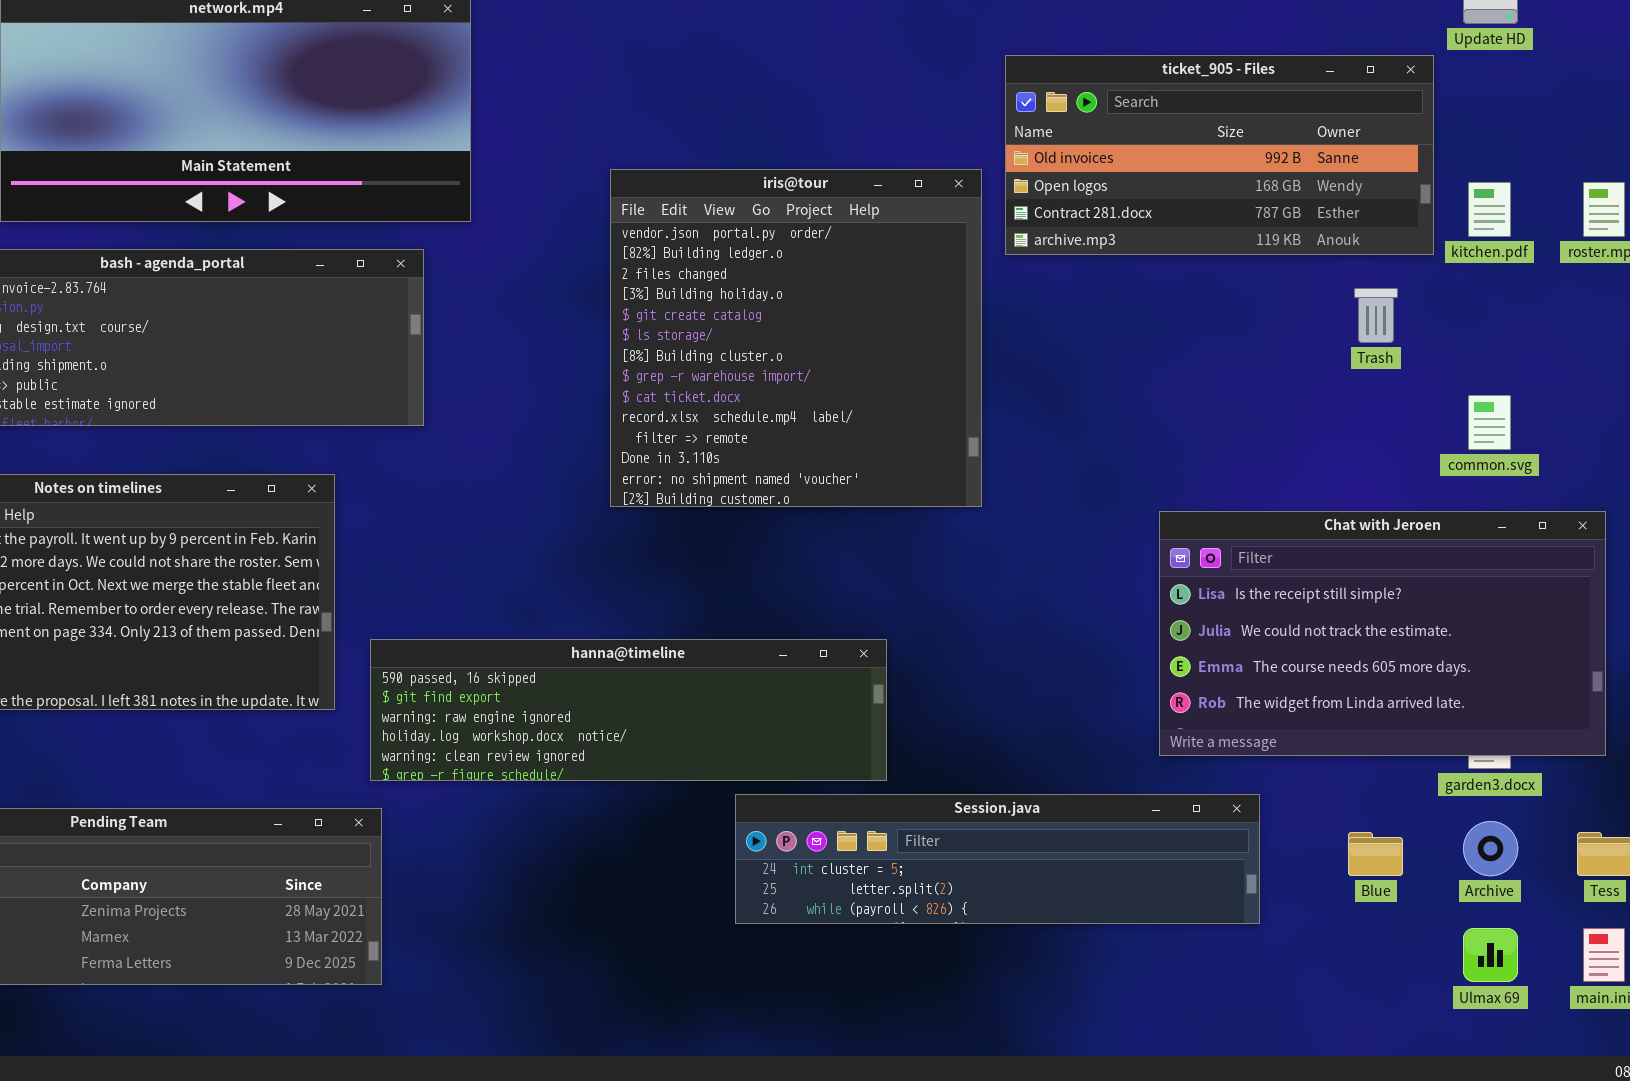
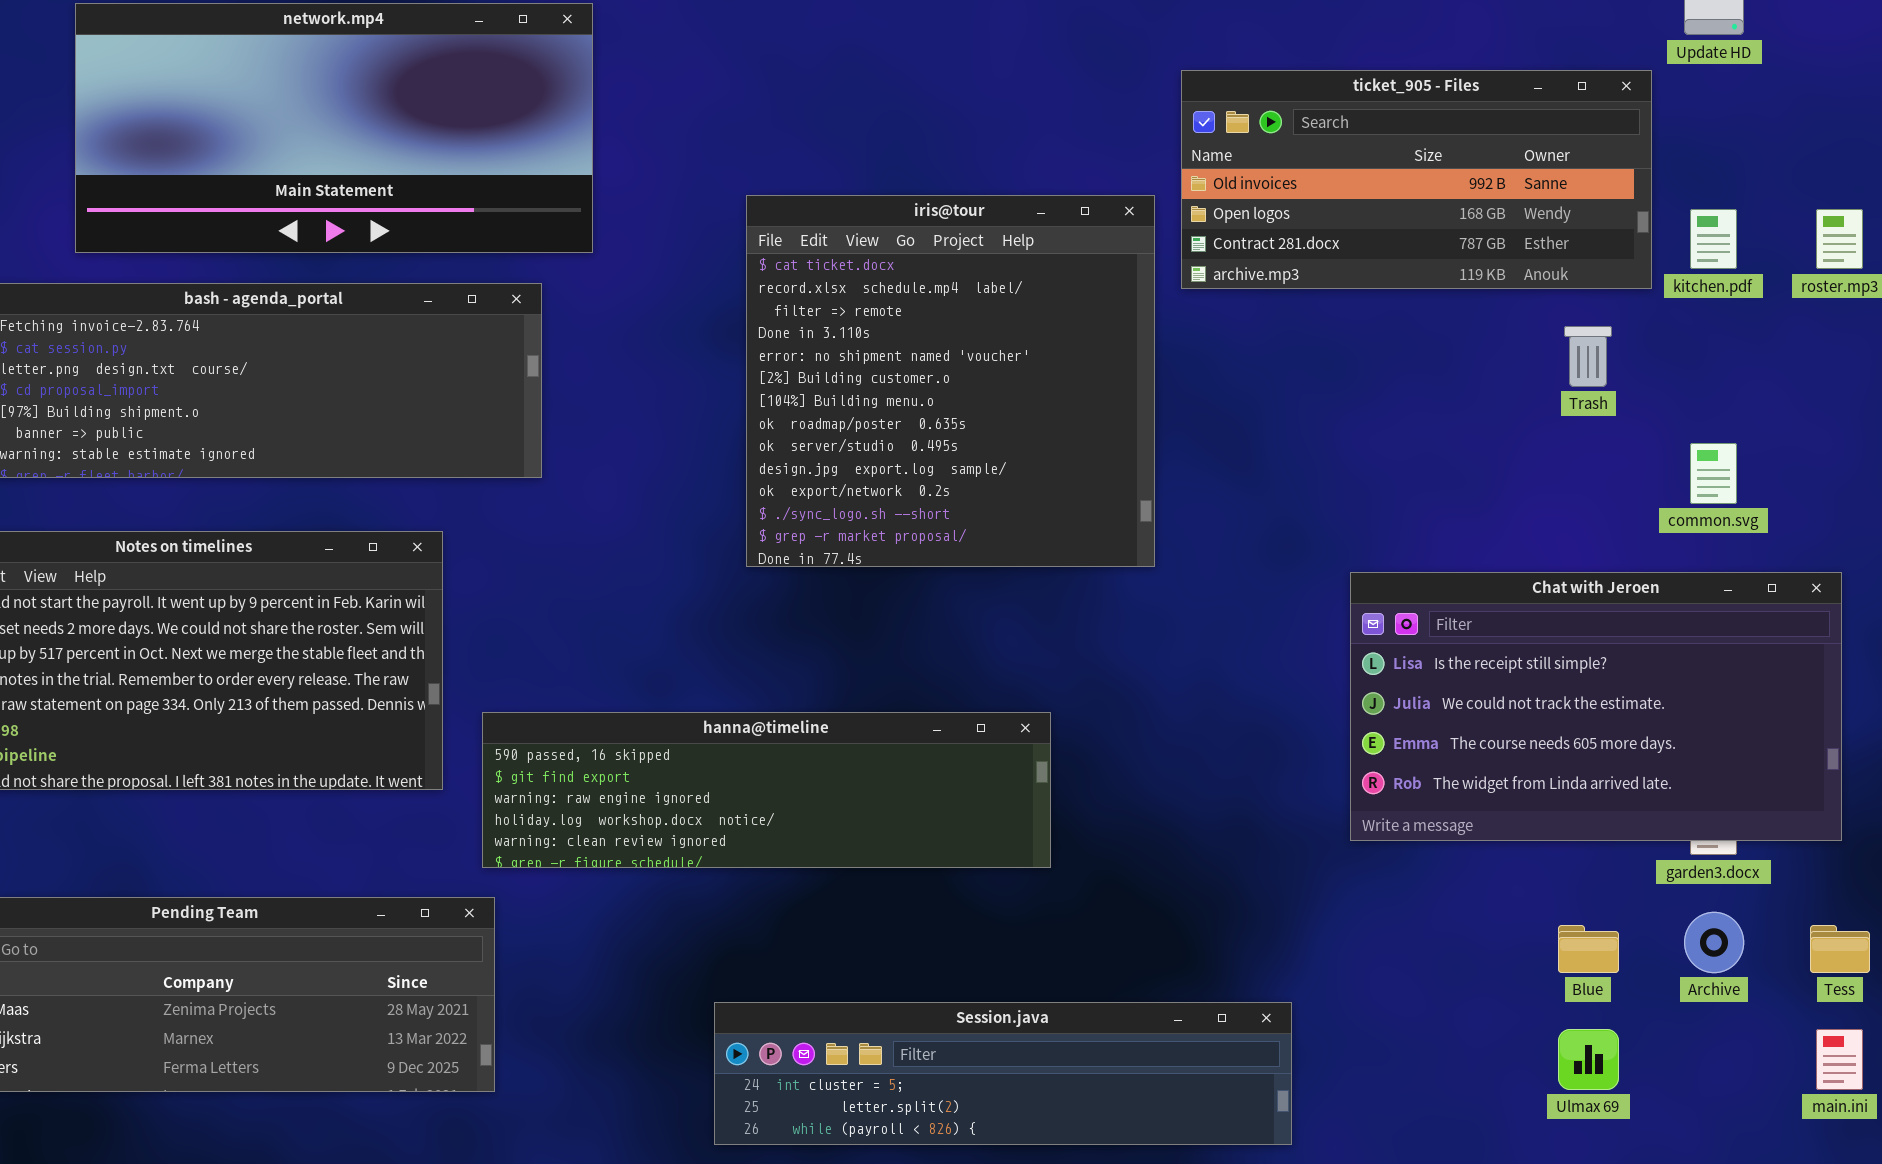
iris@tour: [610,169,982,507] -> [746,195,1155,567], scrolled down 8 rows
Session.java: [735,794,1260,924] -> [714,1002,1292,1145], moved
Ulmax 69: [1463,928,1518,982] -> [1558,1029,1619,1090], moved

